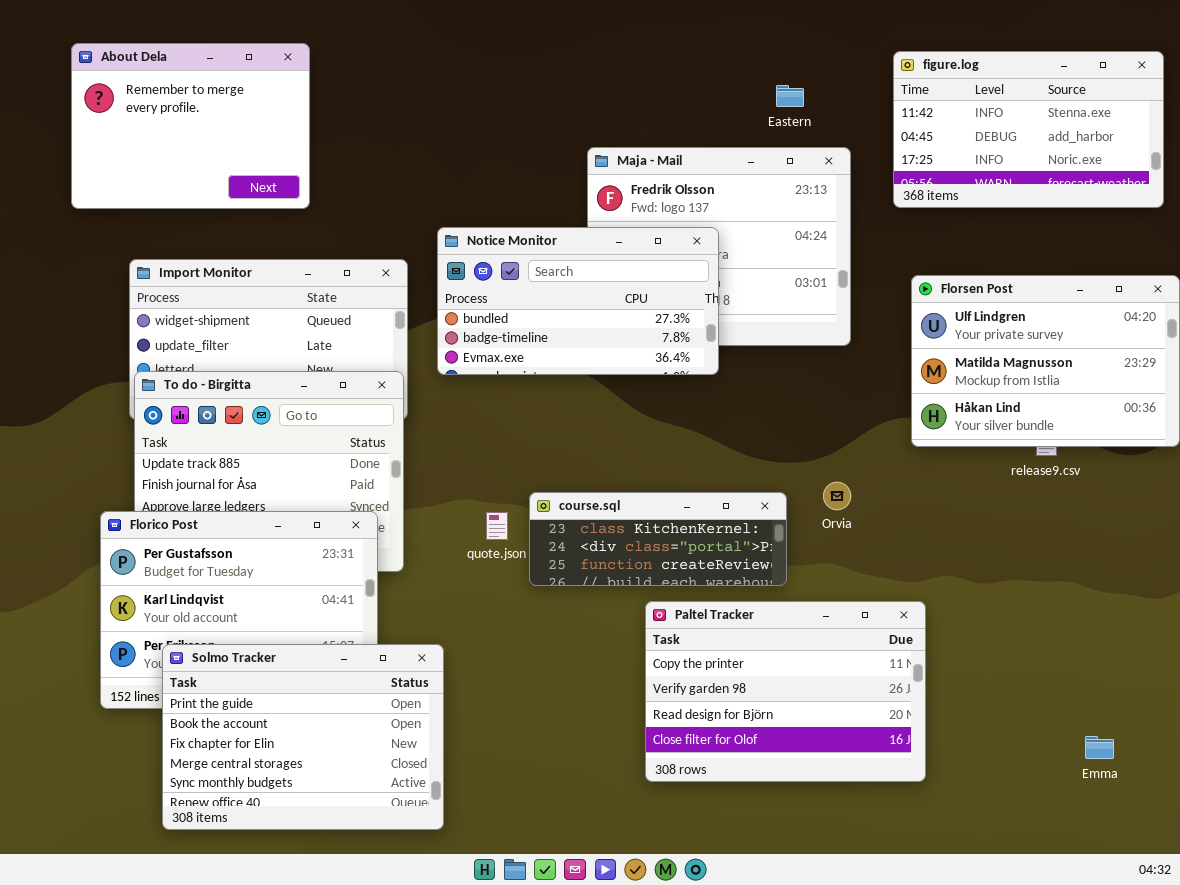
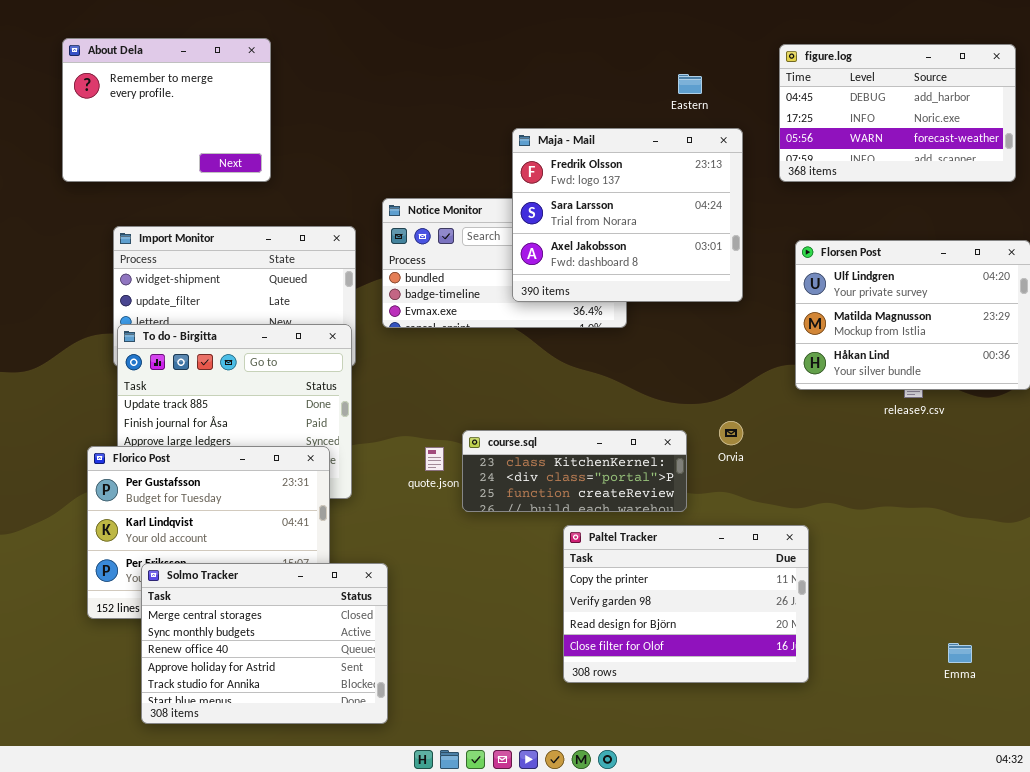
figure.log: [893,51,1164,208] -> [779,44,1016,182], scrolled down 1 row
Maja - Mail: [587,147,851,346] -> [512,128,743,302], raised
Solmo Tracker: [162,644,444,830] -> [141,563,388,724], scrolled down 3 rows

